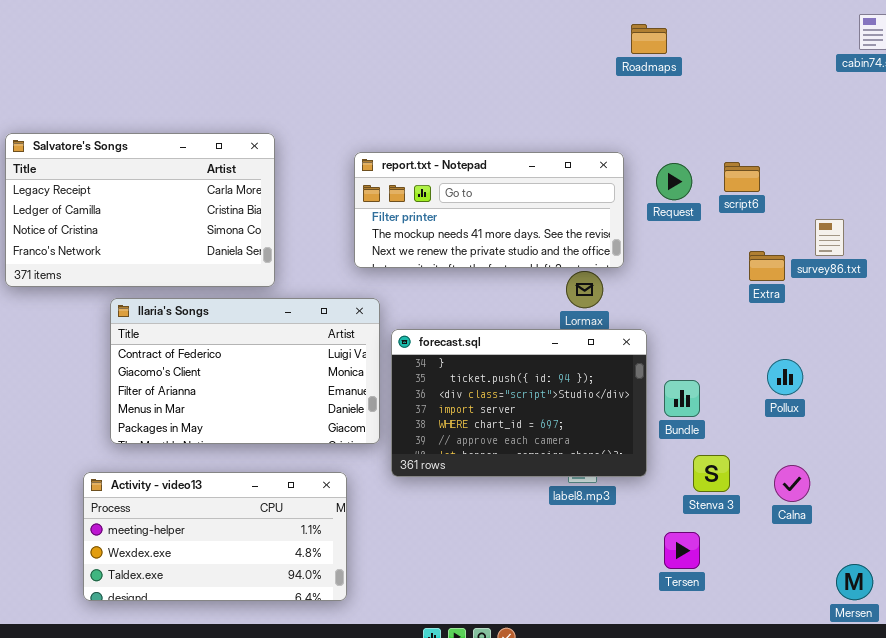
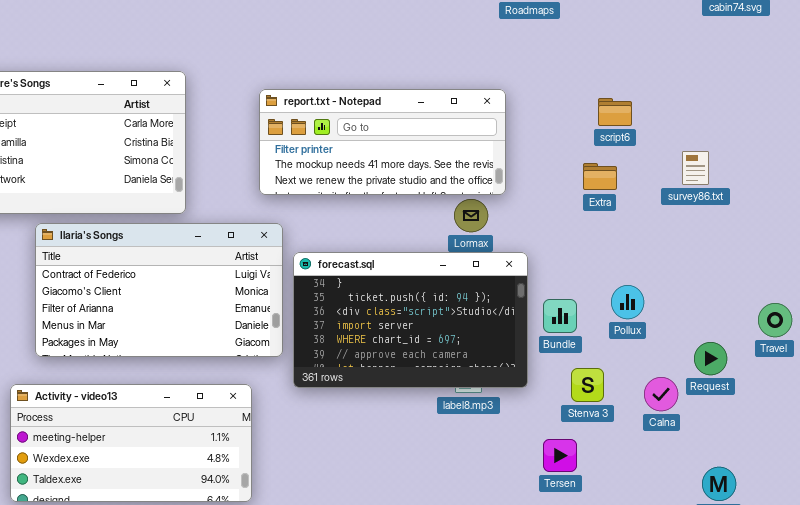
Request: [656,163,692,200] -> [694,342,727,375], moved
Extra: [749,251,785,281] -> [583,163,617,190], moved
Pollux: [767,359,803,395] -> [611,285,644,319], moved

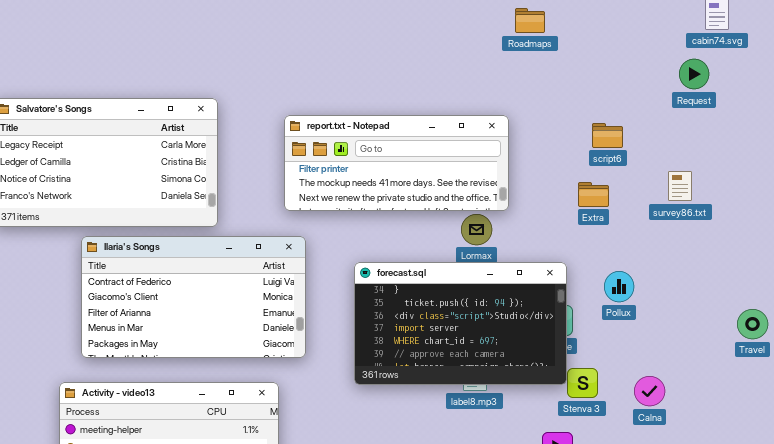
forecast.sql: [293,252,528,388] -> [354,262,567,385], moved
Pollux: [611,285,644,319] -> [604,271,634,302], moved
Request: [694,342,727,375] -> [679,59,709,89], moved

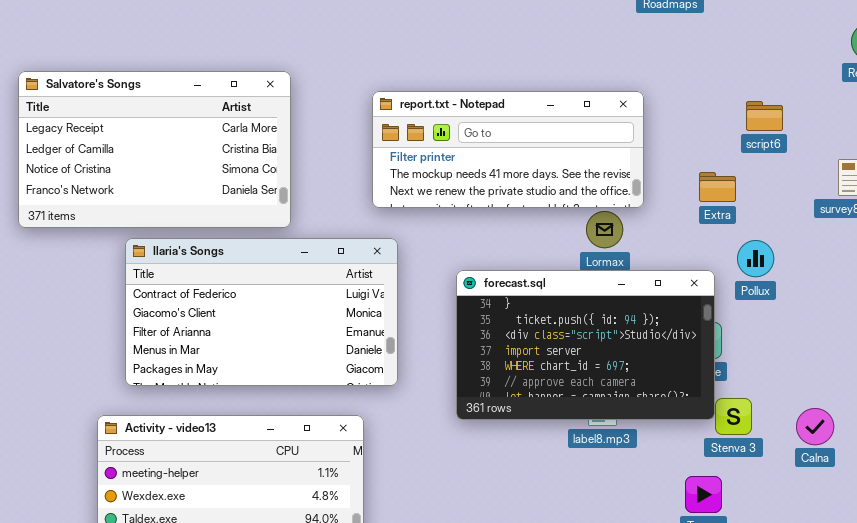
Extra: [578,182,609,207] -> [699,172,736,202], moved
Pollux: [604,271,634,302] -> [737,240,774,277], moved

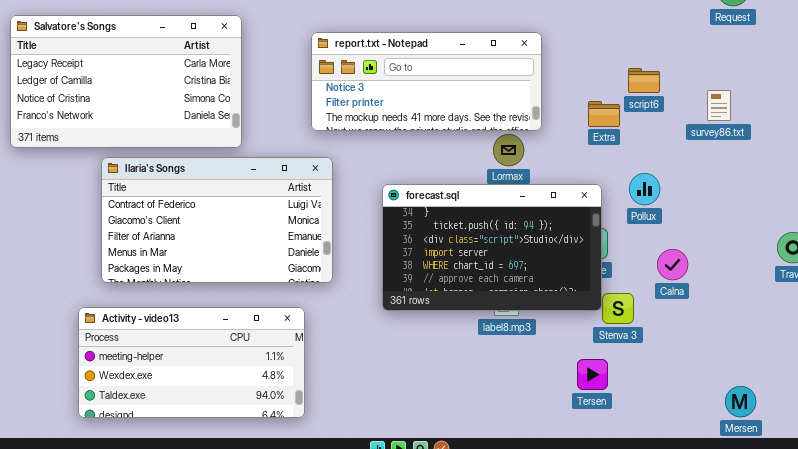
report.txt - Notepad: [372,91,644,208] -> [311,32,542,131], scrolled up 1 row
script6: [746,101,783,131] -> [628,68,660,93], moved
Pollux: [737,240,774,277] -> [629,173,660,205], moved
Calna: [796,408,834,445] -> [657,249,688,280], moved

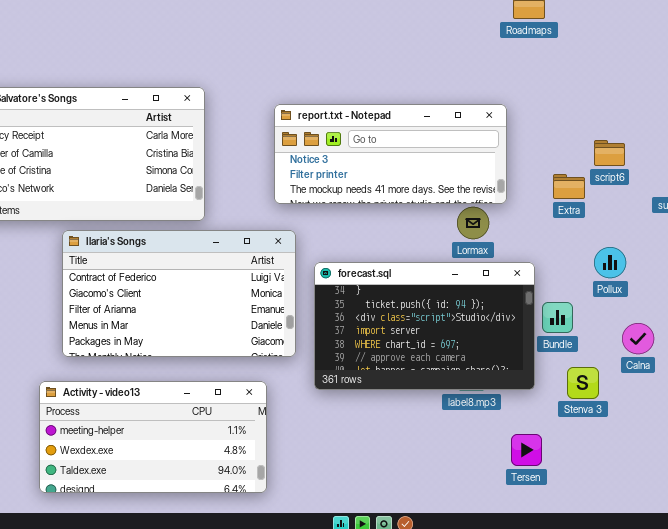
forecast.sql: [382,184,602,311] -> [314,262,535,390], moved
Tersen: [577,359,608,390] -> [511,434,542,466], moved

